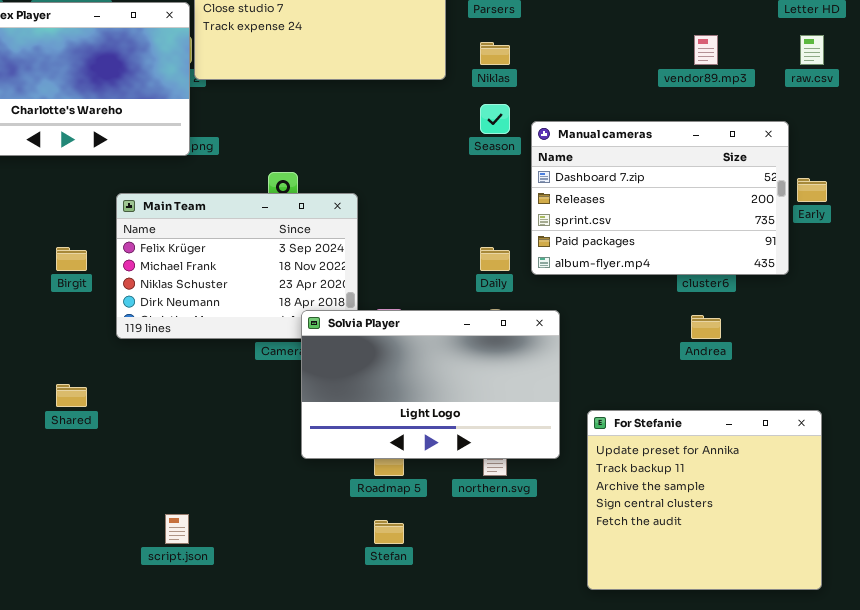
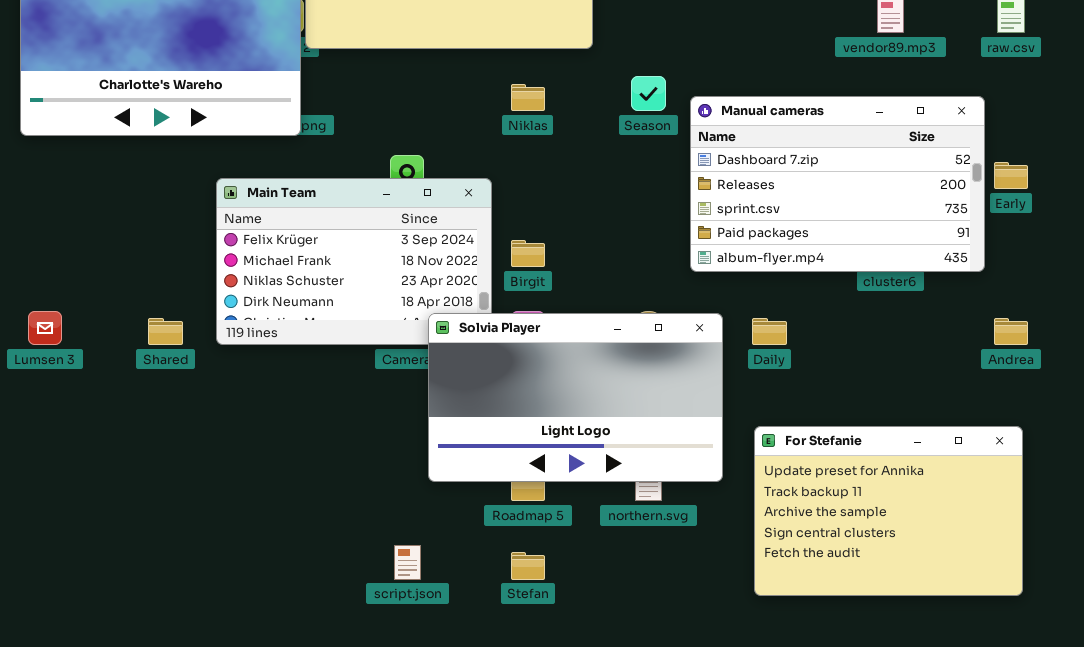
Niklas: [480,42,510,65] -> [511,84,545,111], moved
Birgit: [56,247,87,271] -> [511,240,545,267], moved
Daily: [480,247,510,271] -> [752,318,787,345], moved
Andrea: [691,315,721,339] -> [994,318,1028,345], moved
Shared: [56,384,87,407] -> [148,318,183,345], moved
For Stefanie: [587,410,822,590] -> [754,426,1023,596], resized
script.json: [165,514,189,544] -> [394,545,421,580], moved

